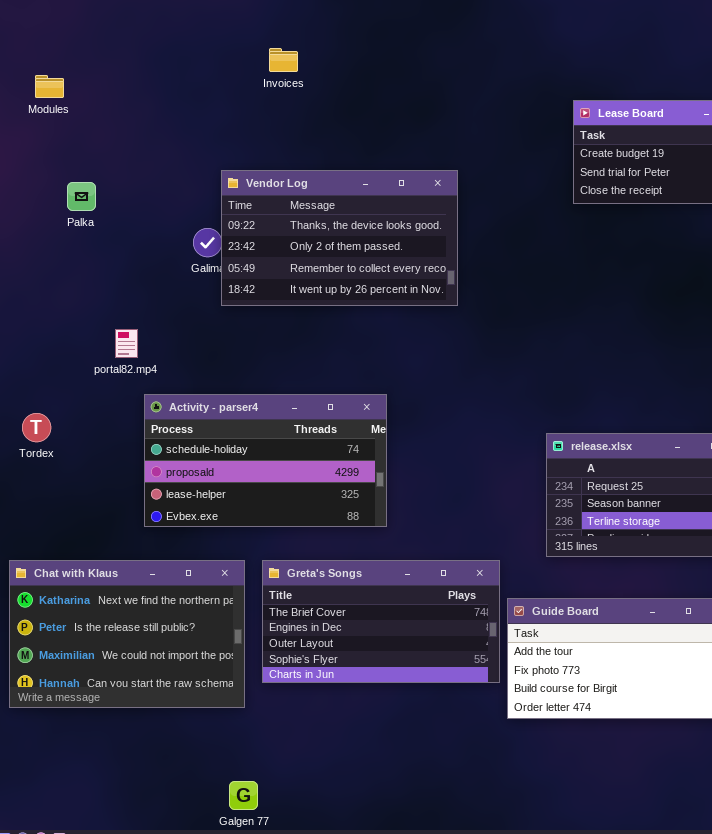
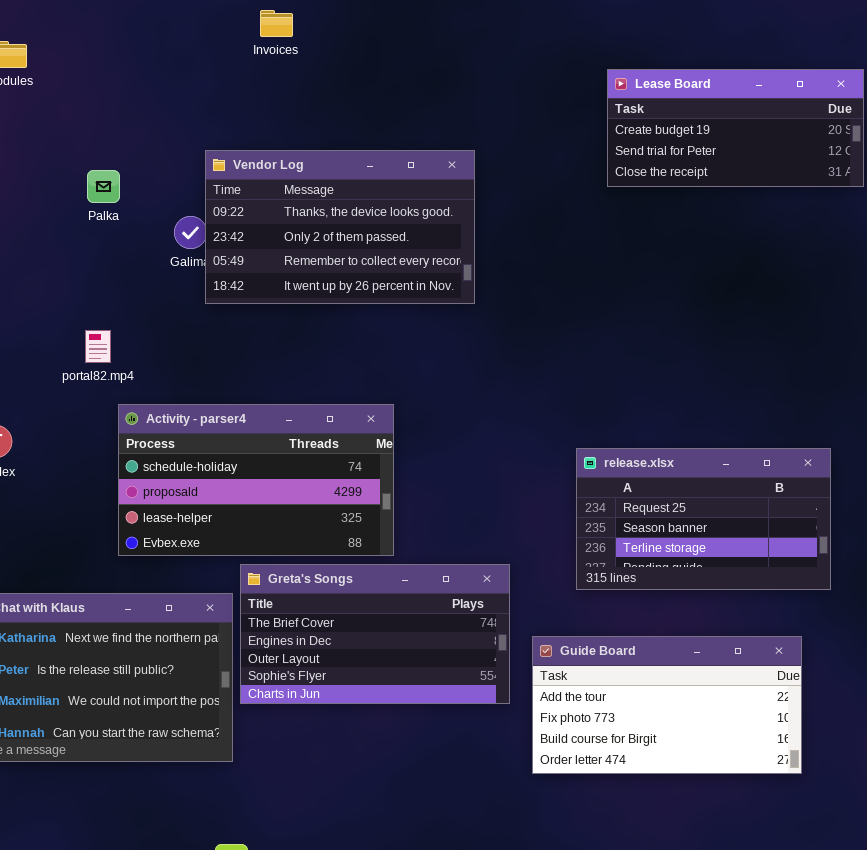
Palka: [67,182,96,211] -> [87,170,120,203], moved
Greta's Songs: [262,560,500,683] -> [240,564,510,704], moved

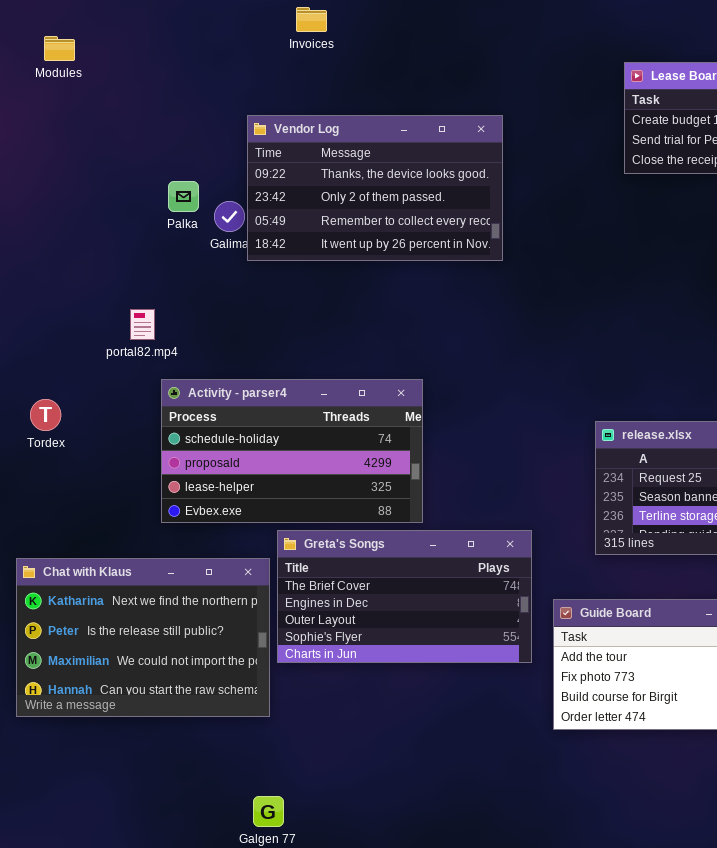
Vendor Log: [205,150,475,304] -> [247,115,503,261], moved
Palka: [87,170,120,203] -> [168,181,199,212], moved

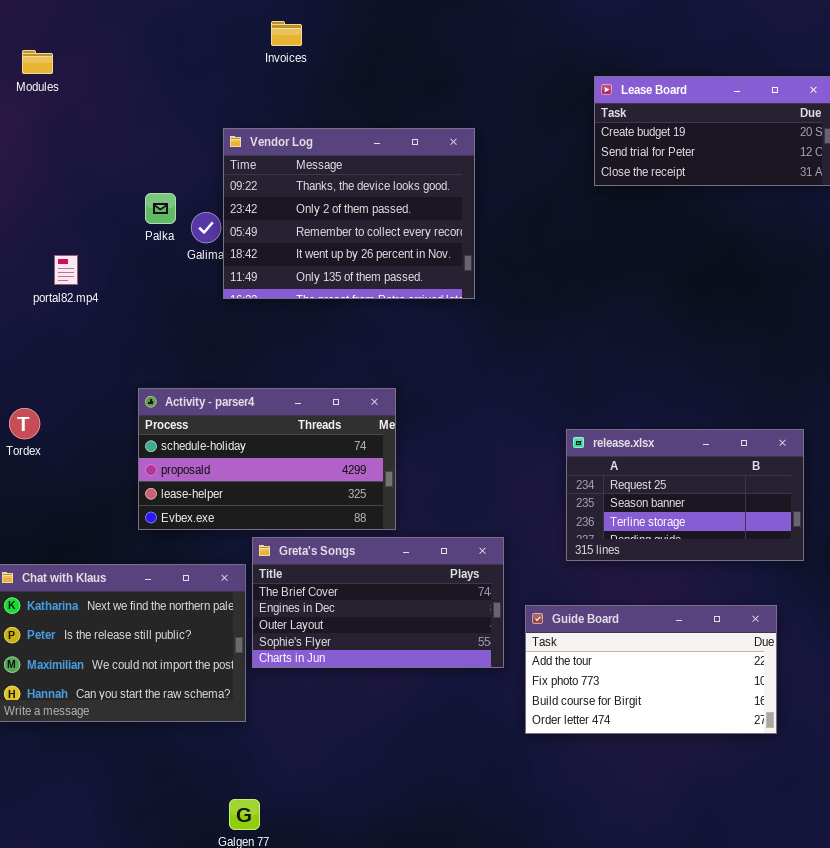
Vendor Log: [247,115,503,261] -> [223,128,475,299], resized
portal82.mp4: [130,309,155,340] -> [54,255,78,285], moved

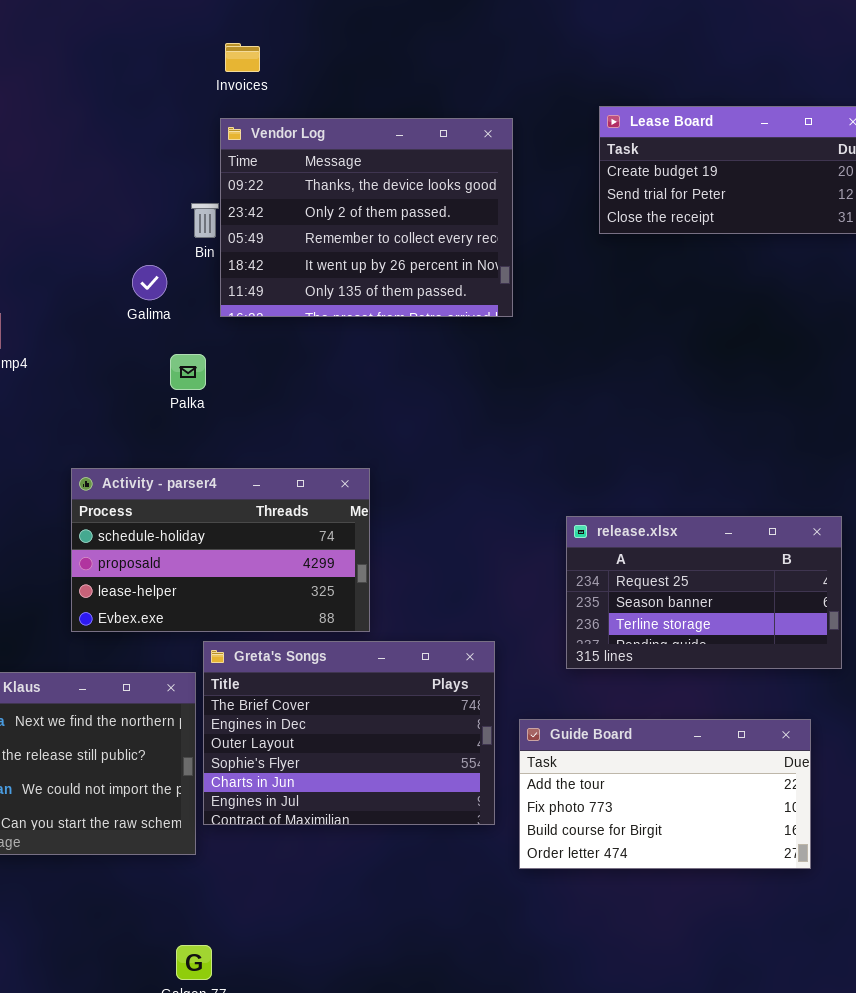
Vendor Log: [223,128,475,299] -> [220,118,513,317], moved
Palka: [145,193,176,224] -> [170,354,206,390], moved
Greta's Songs: [252,537,504,668] -> [203,641,495,825], resized

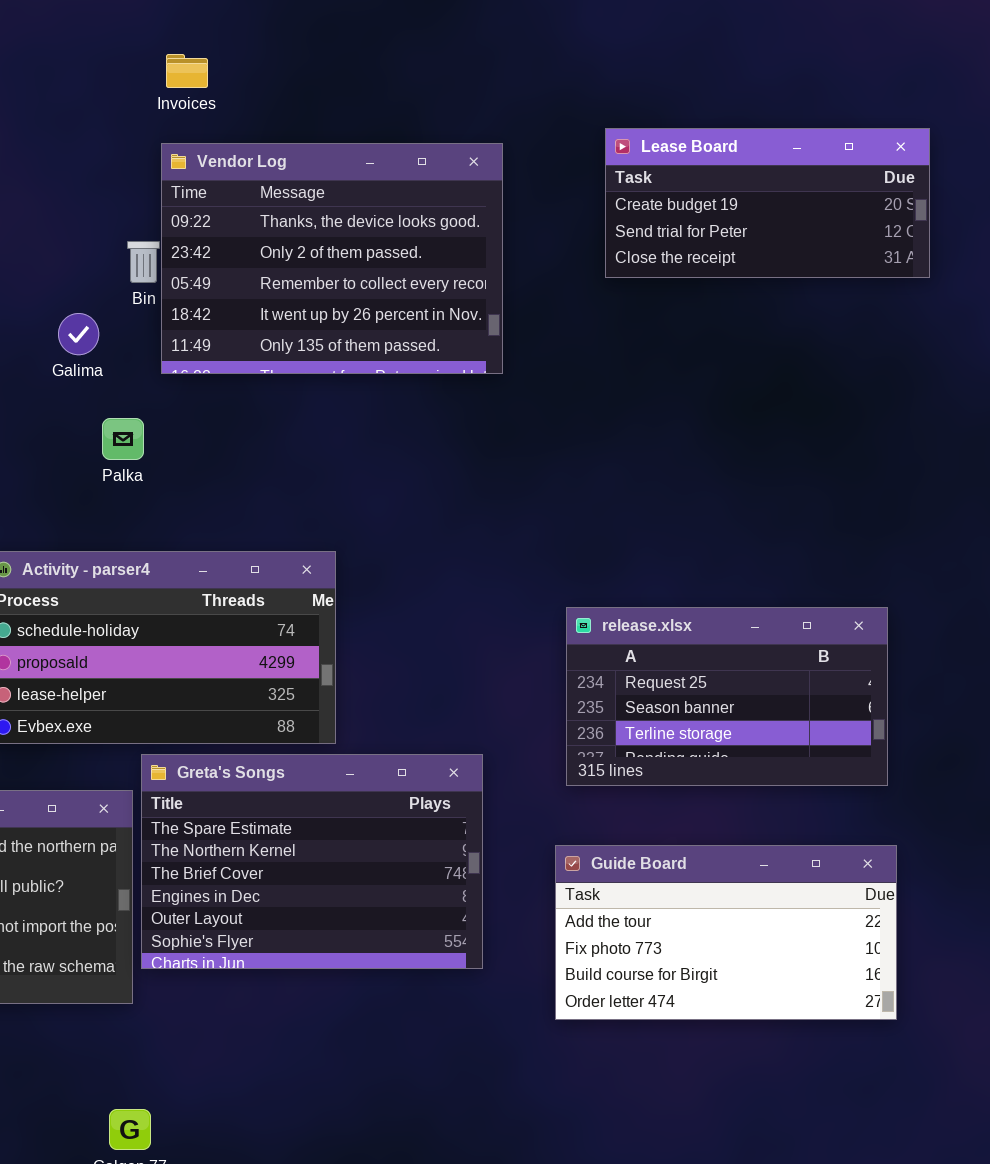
Greta's Songs: [203,641,495,825] -> [141,754,483,969], scrolled up 2 rows
Guide Board: [519,719,811,869] -> [555,845,897,1020], moved

